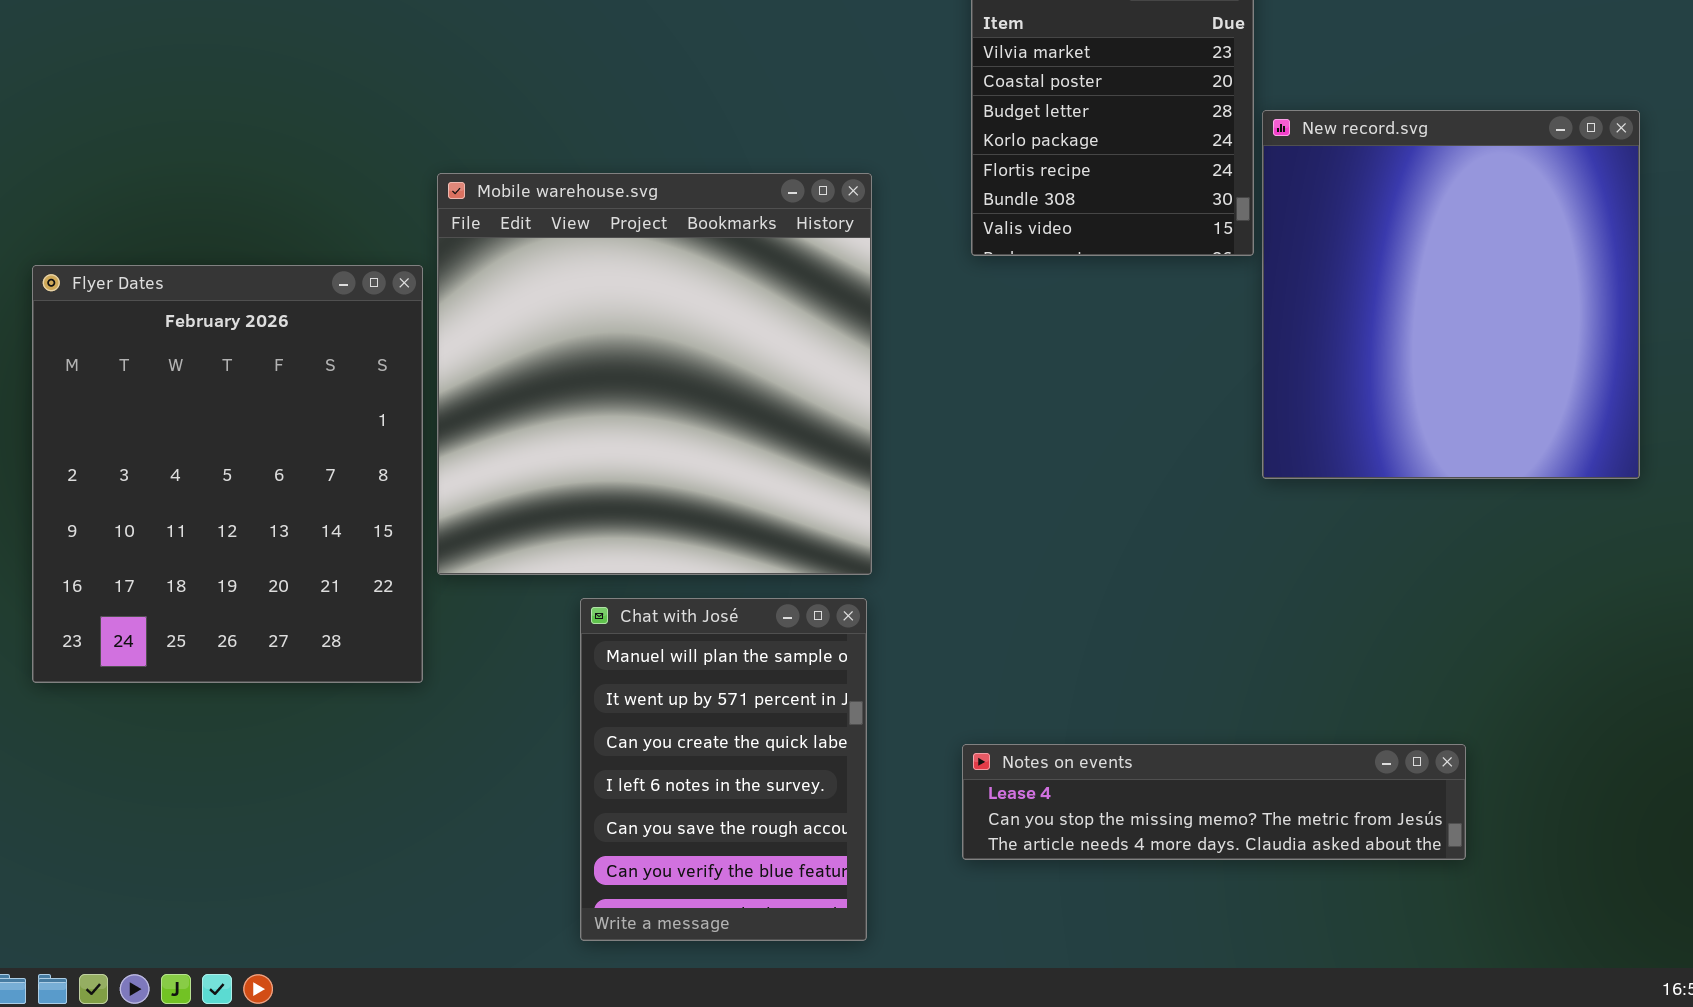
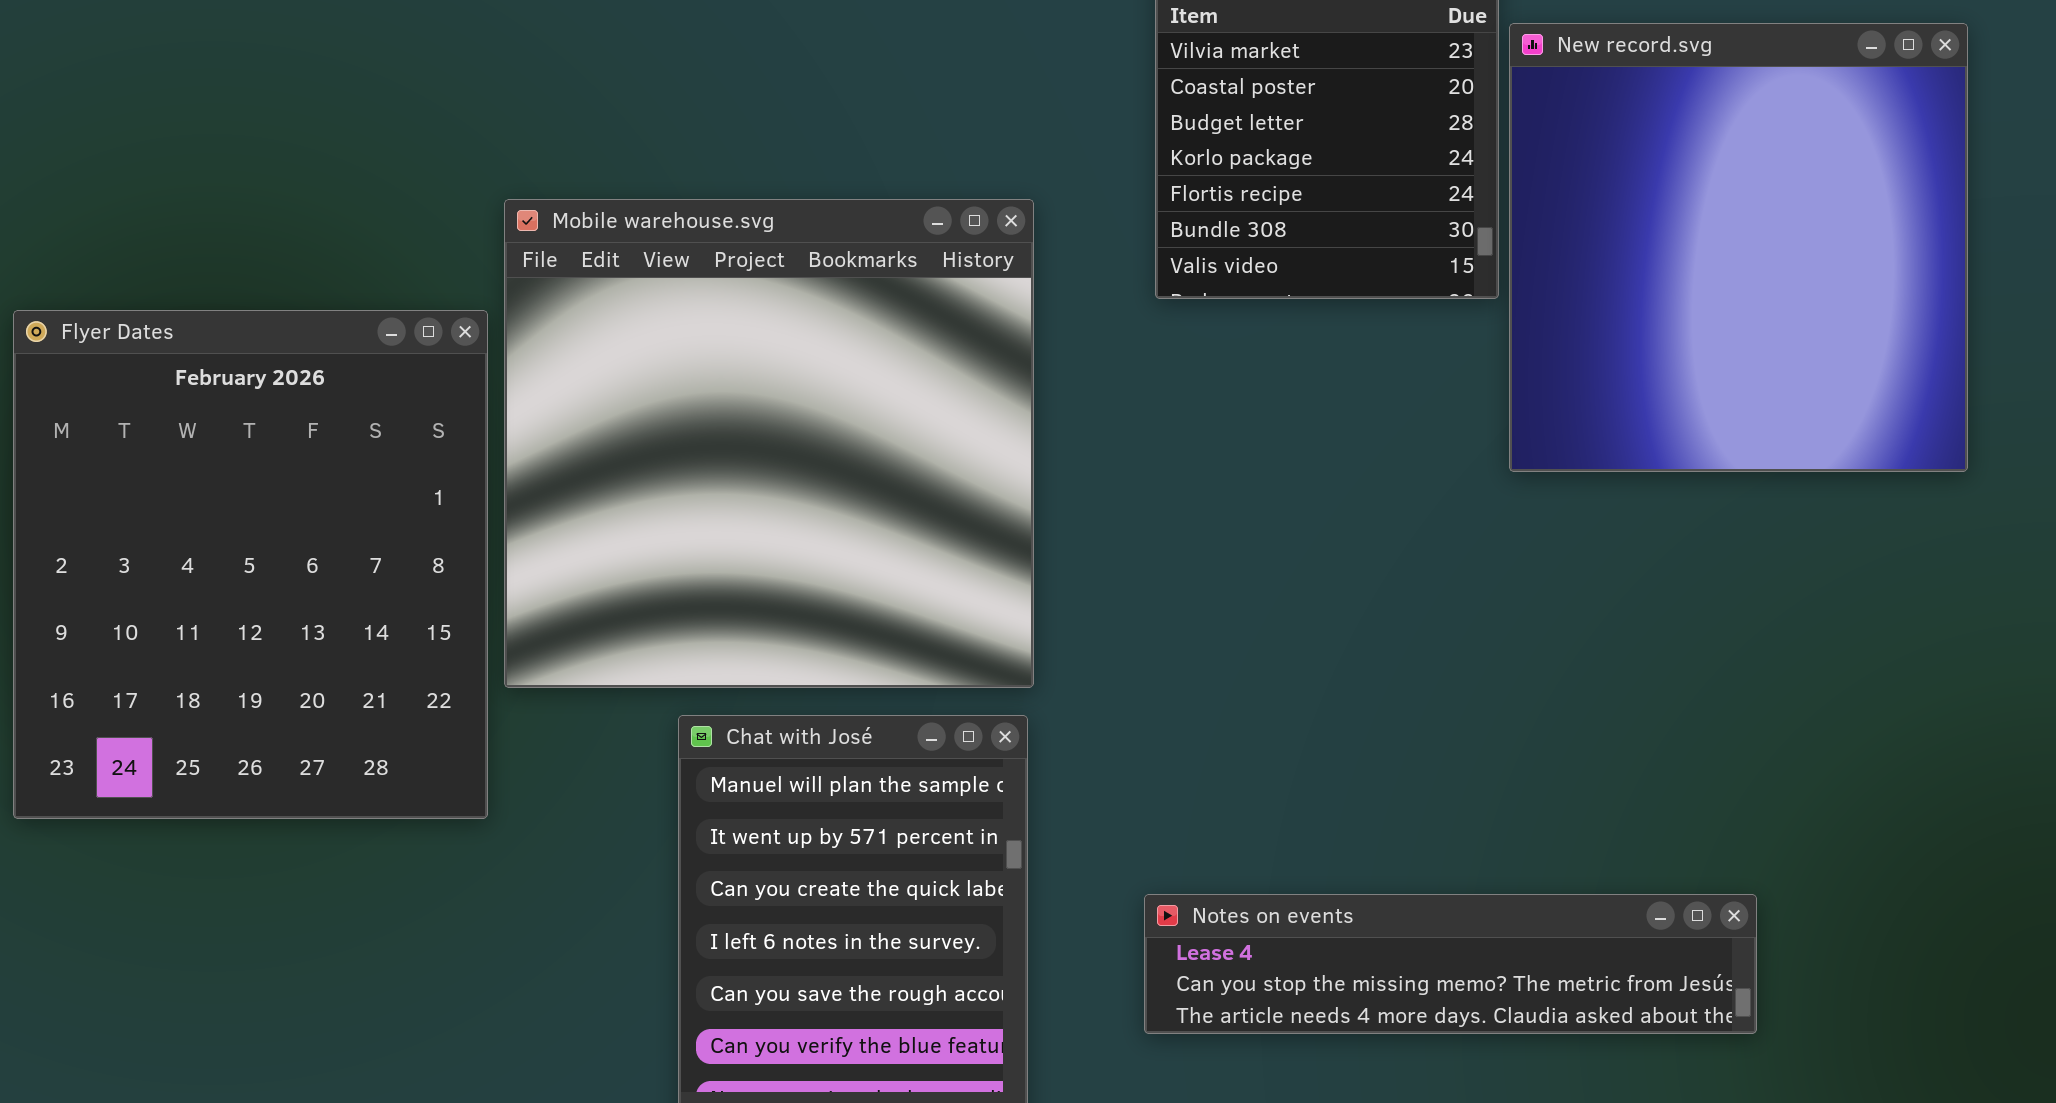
New record.svg: [1262,110,1640,479] -> [1509,23,1968,472], moved

